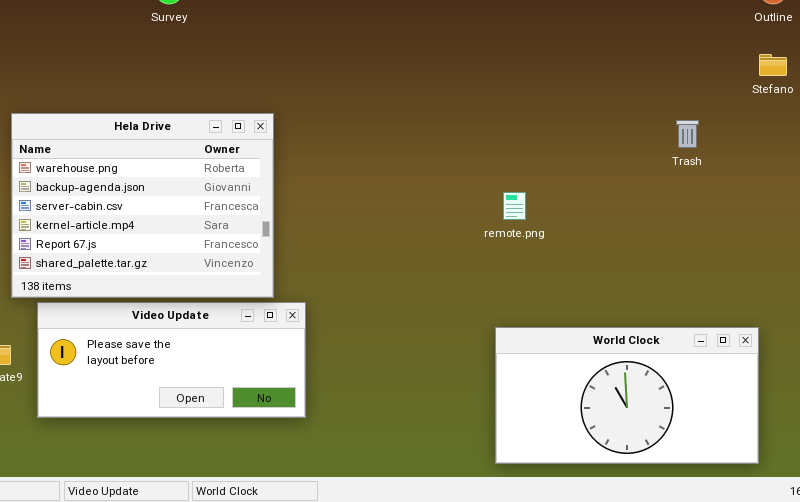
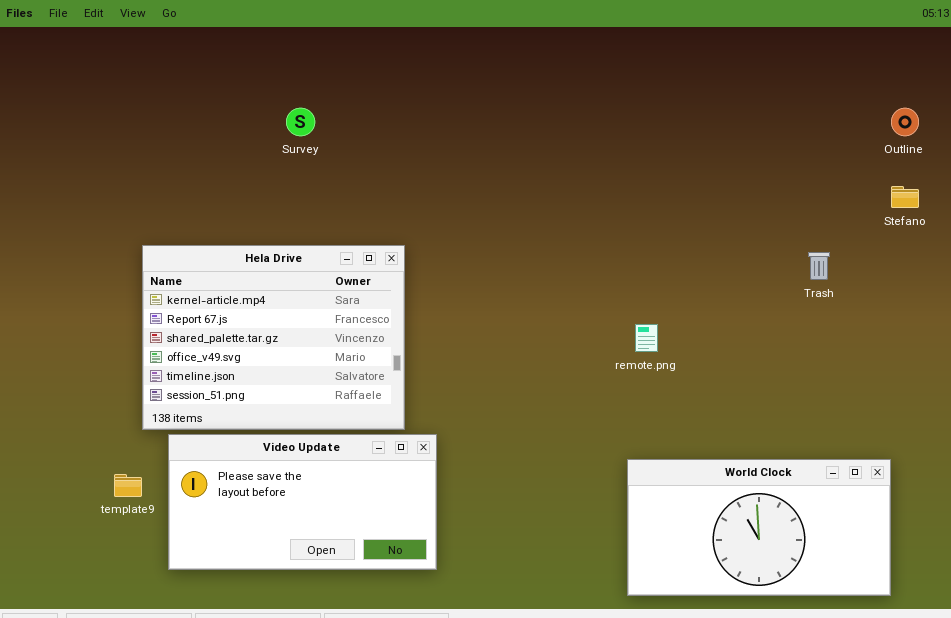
Hela Drive: [11,113,274,298] -> [142,245,405,430], scrolled down 3 rows
Video Update: [37,302,306,418] -> [168,434,437,570], resized

